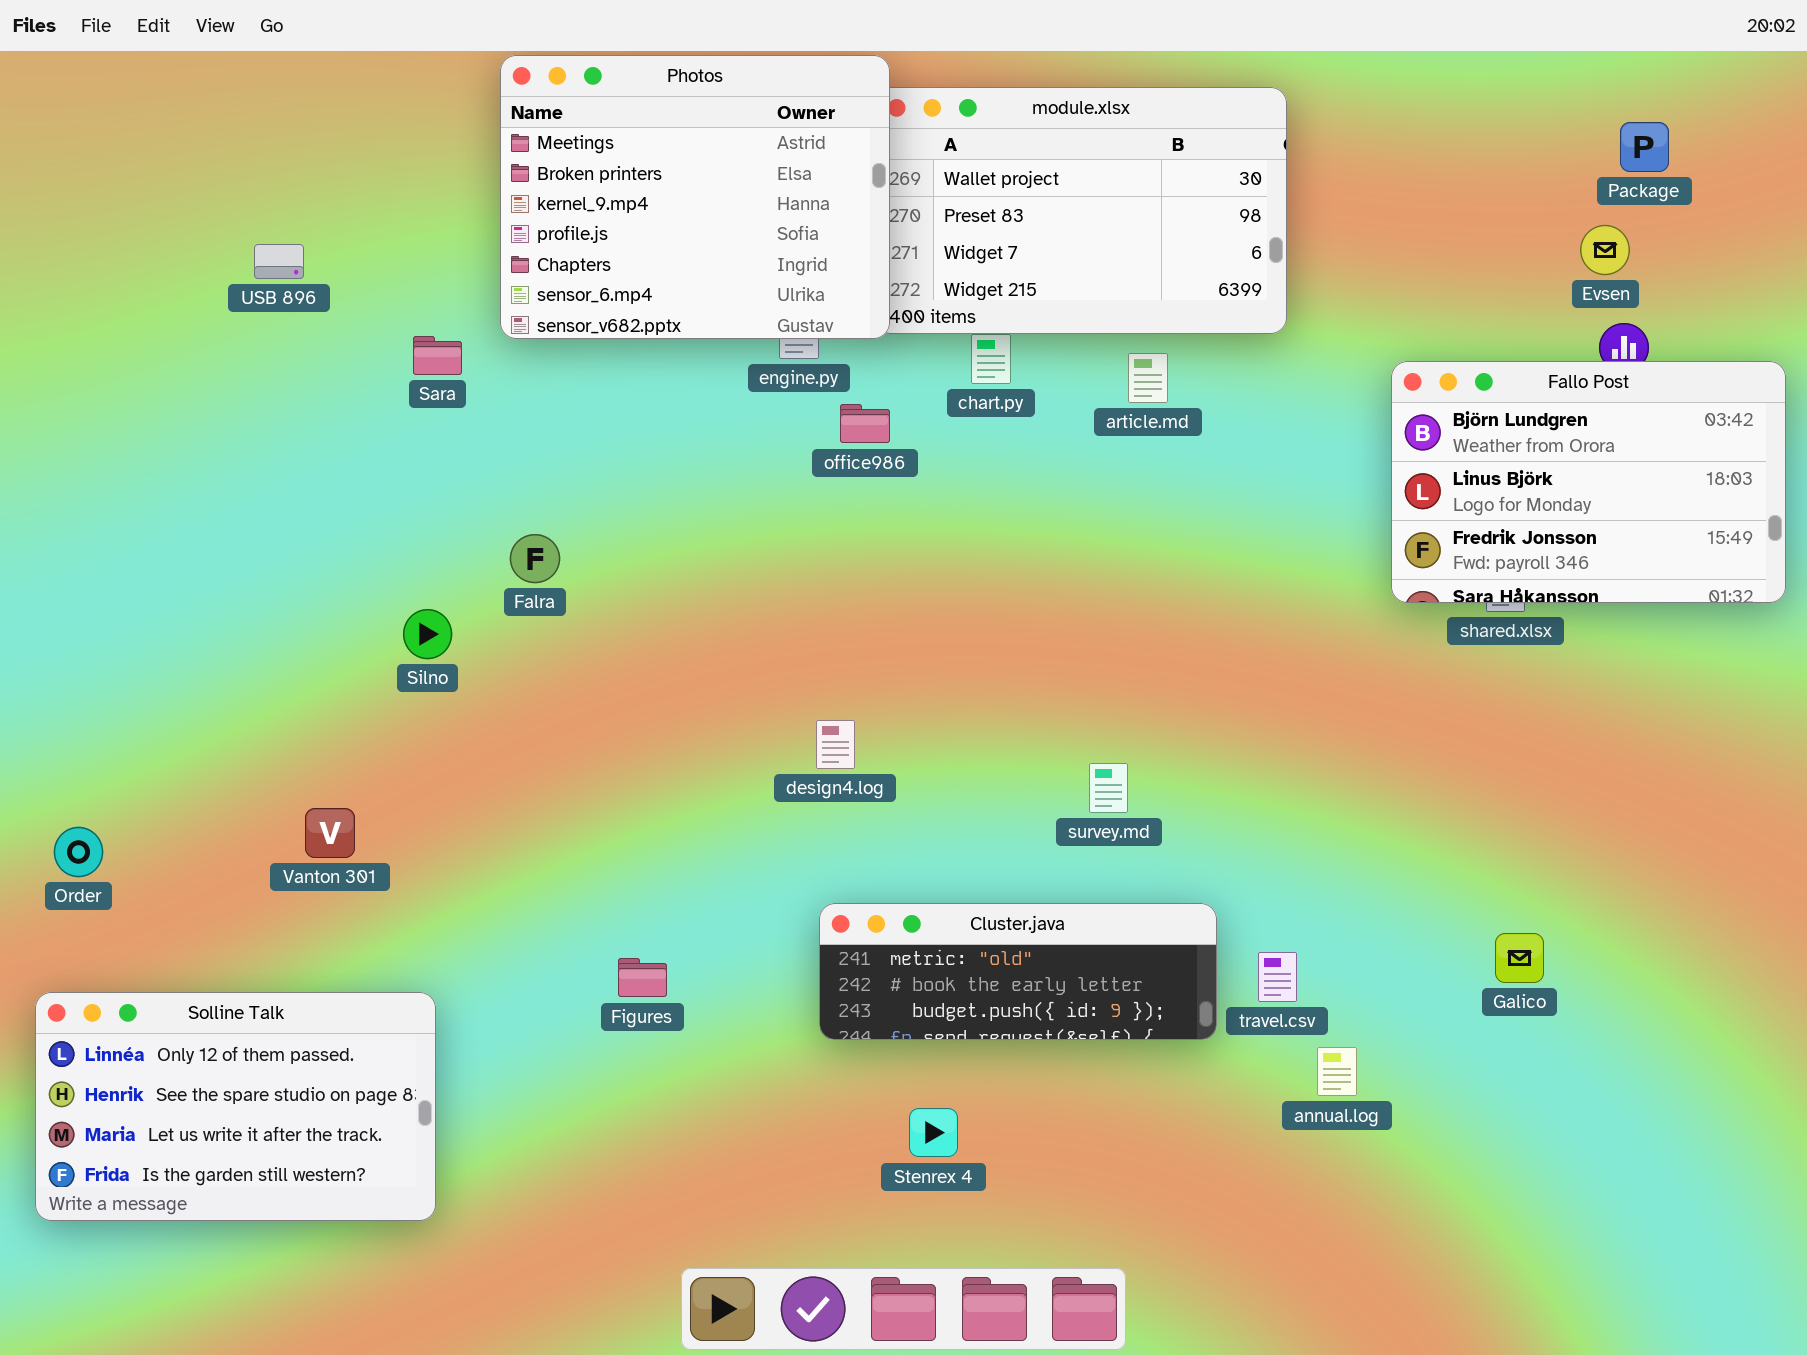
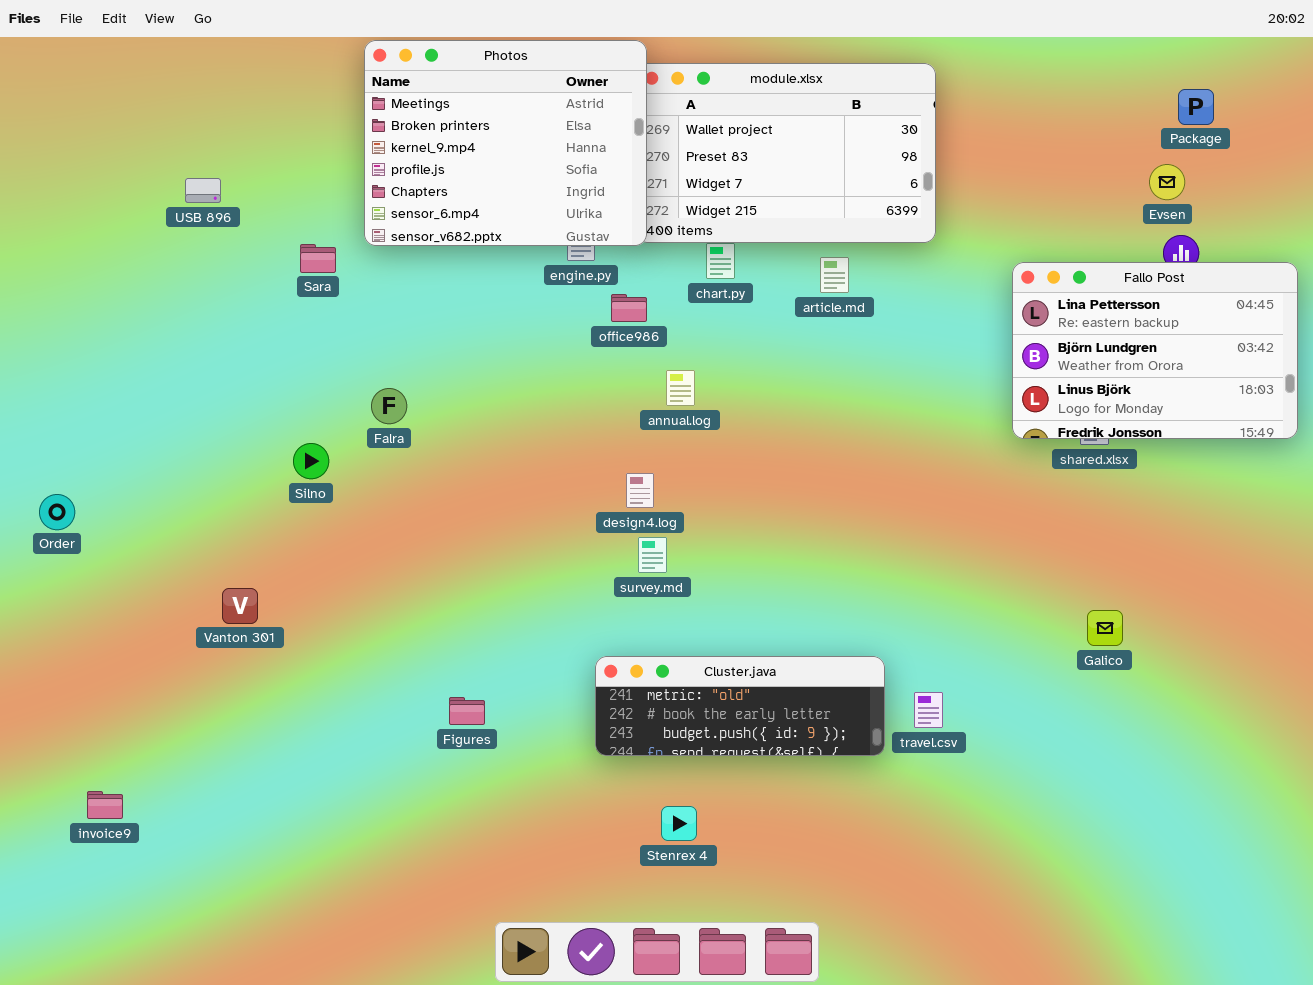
Fallo Post: [1391,361,1786,603] -> [1012,262,1298,439], scrolled up 1 row
design4.log: [816,720,855,769] -> [626,473,654,508], moved
survey.md: [1089,763,1128,813] -> [638,537,667,573], moved
Order: [54,827,103,877] -> [39,494,75,530], moved
Galico: [1495,933,1544,983] -> [1087,610,1123,646], moved
Solline Talk: [35,992,436,1221] -> none, closed
annual.log: [1317,1047,1357,1096] -> [666,370,695,406], moved

